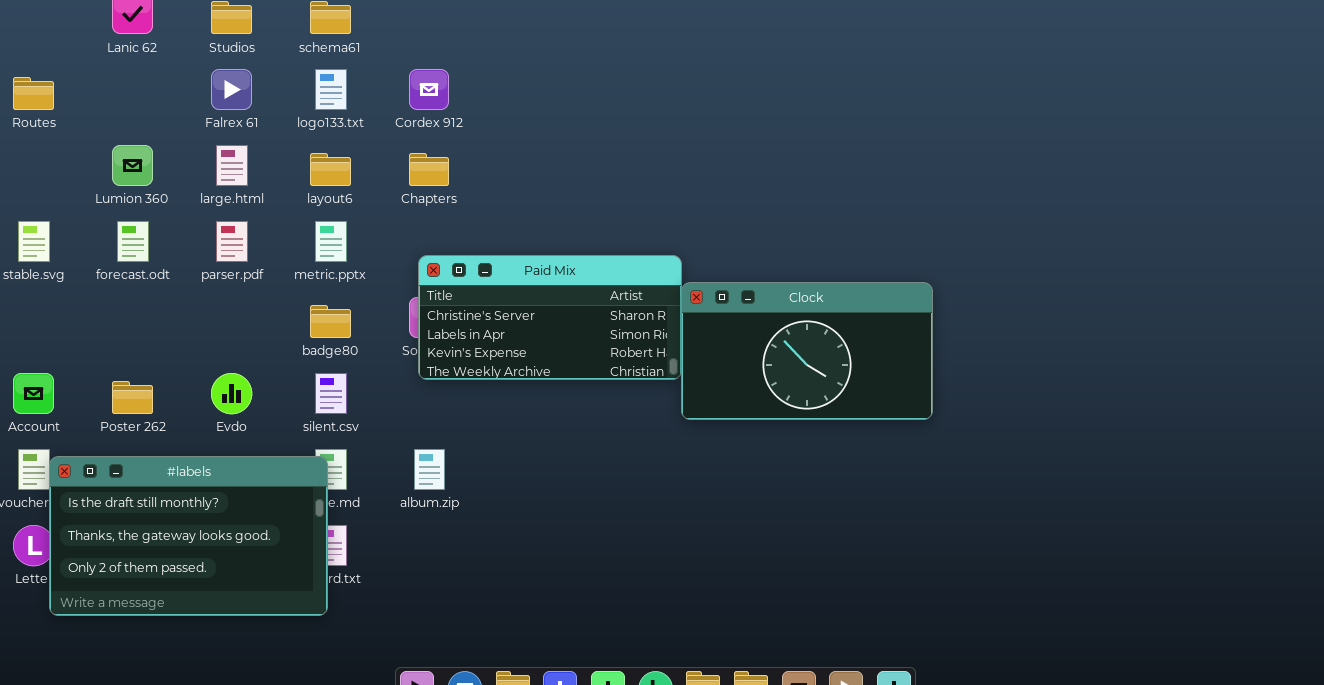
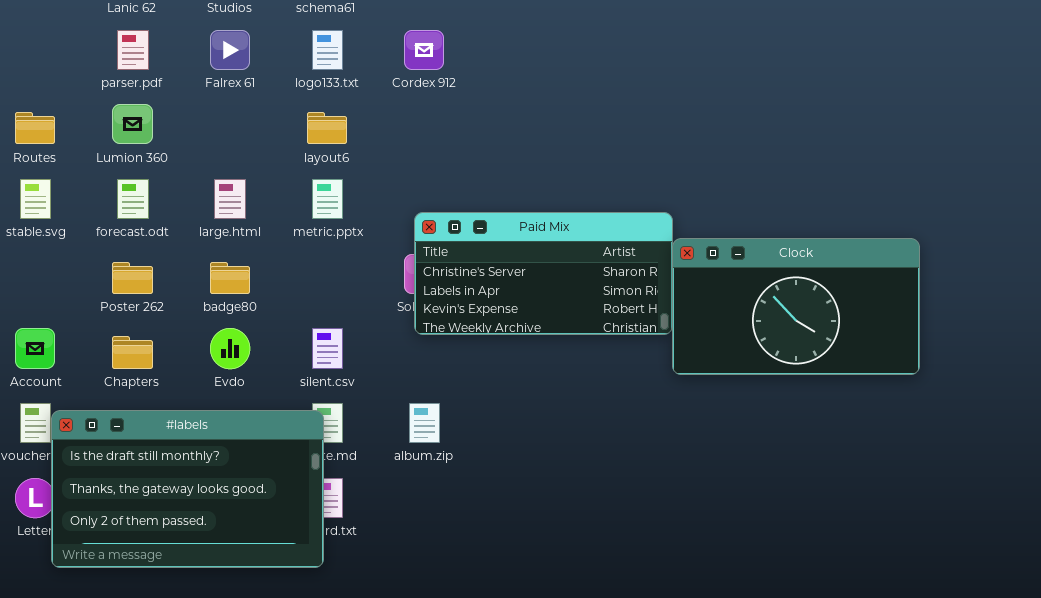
Routes: [13,77,54,110] -> [15,112,55,144], moved
large.html: [216,145,248,186] -> [214,179,246,219], moved
Chapters: [409,153,449,186] -> [112,336,153,369], moved
parser.pdf: [216,221,248,262] -> [117,30,149,70], moved
badge80: [310,305,351,338] -> [210,262,250,294], moved
Poster 262: [112,381,153,414] -> [112,262,153,294], moved

